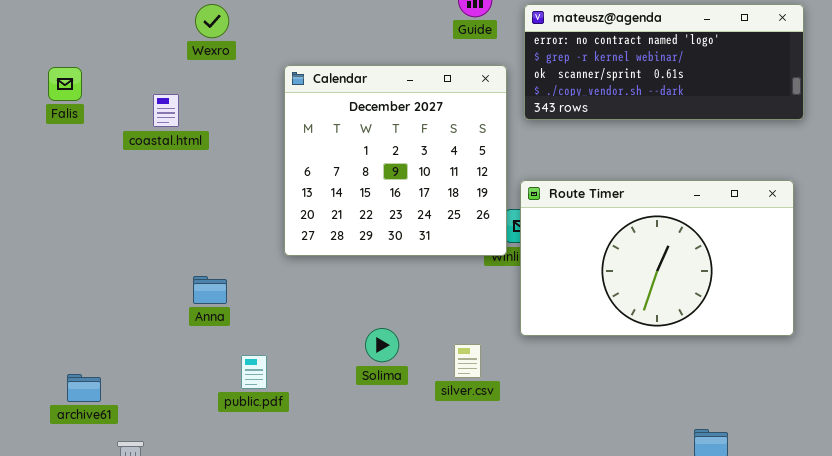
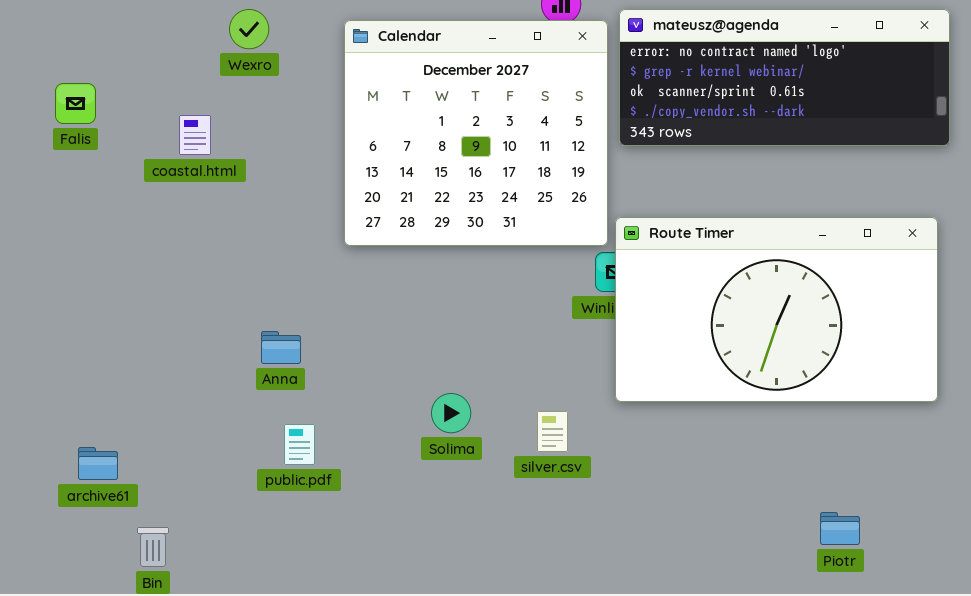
Calendar: [284,65,507,256] -> [344,20,608,246], moved
Anna: [193,276,227,304] -> [261,331,301,364], moved

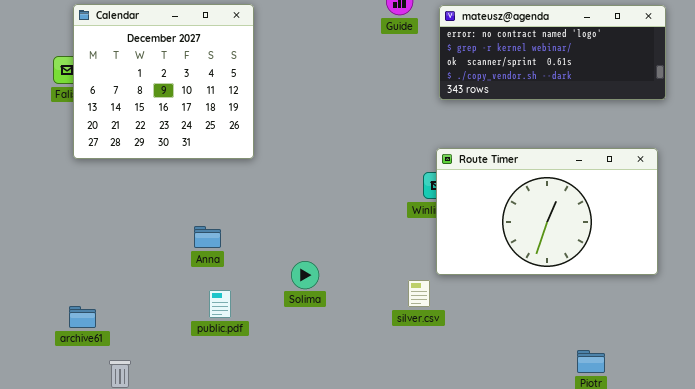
Calendar: [344,20,608,246] -> [73,4,254,159], moved
Solima: [431,393,471,433] -> [291,261,319,289], moved
silver.csv: [537,411,568,452] -> [408,280,430,307], moved

